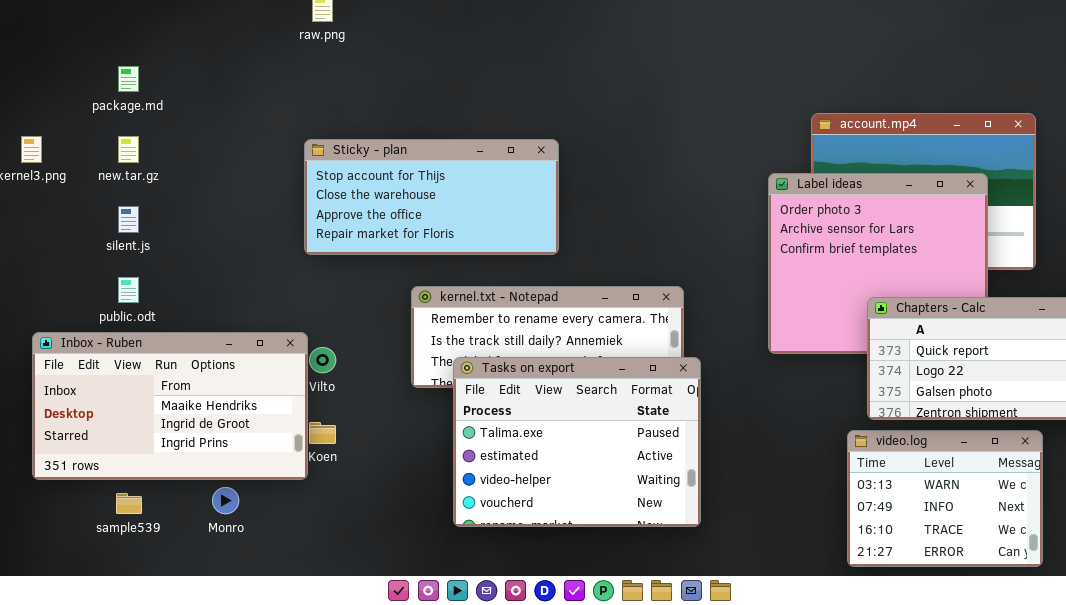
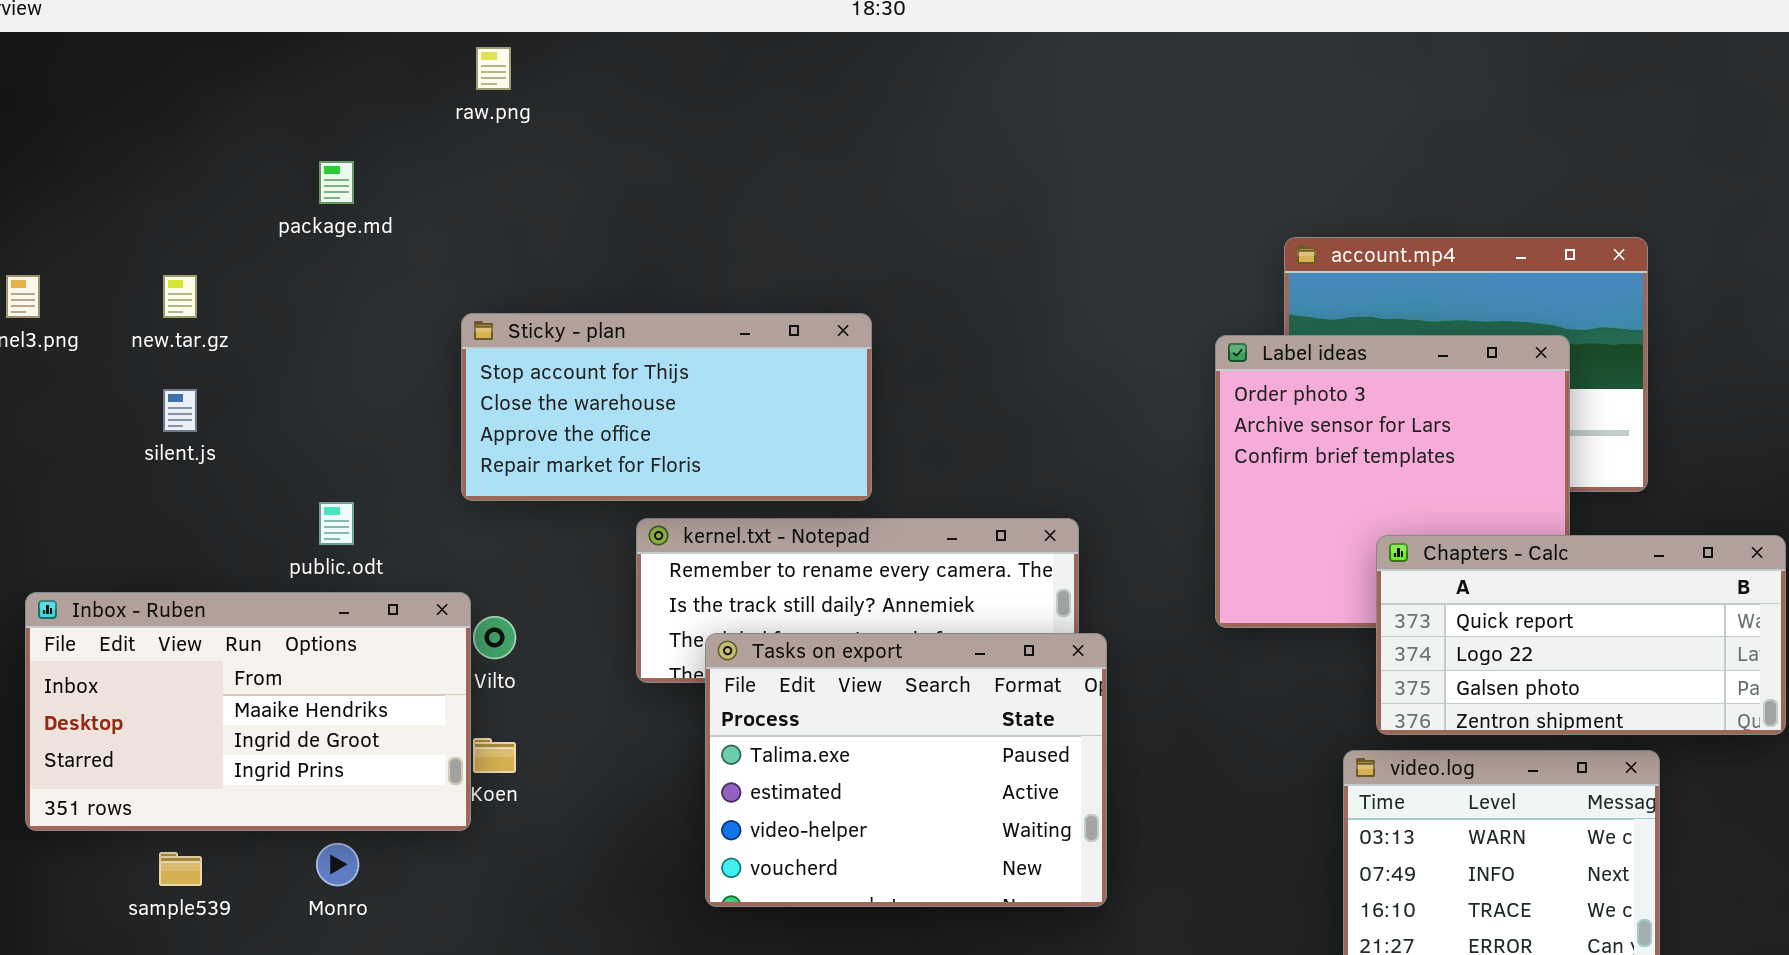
package.md: [118,66,139,92] -> [319,161,354,204], moved
Sticky - plan: [304,139,559,255] -> [461,313,872,501], moved
public.odt: [118,277,139,303] -> [319,502,354,545], moved

